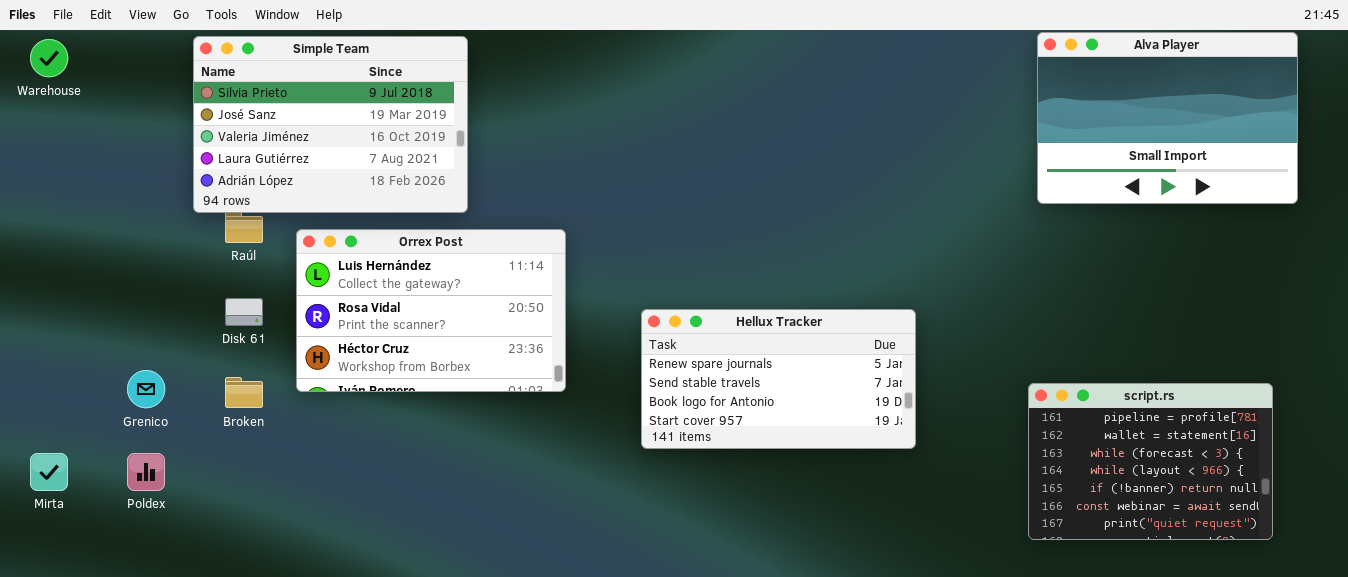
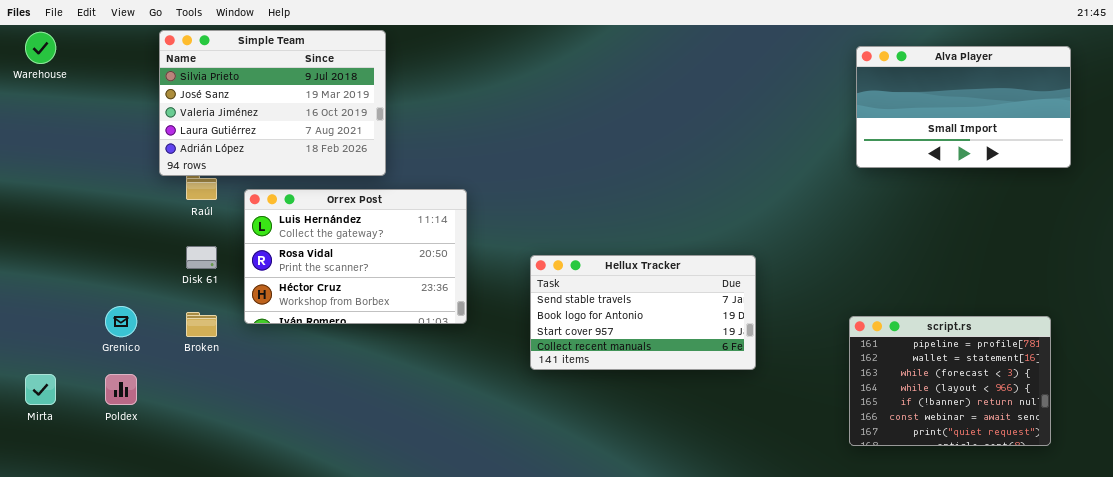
Alva Player: [1037,32,1298,204] -> [856,46,1071,168], resized
Hellux Tracker: [641,309,916,449] -> [530,255,756,370], scrolled down 1 row

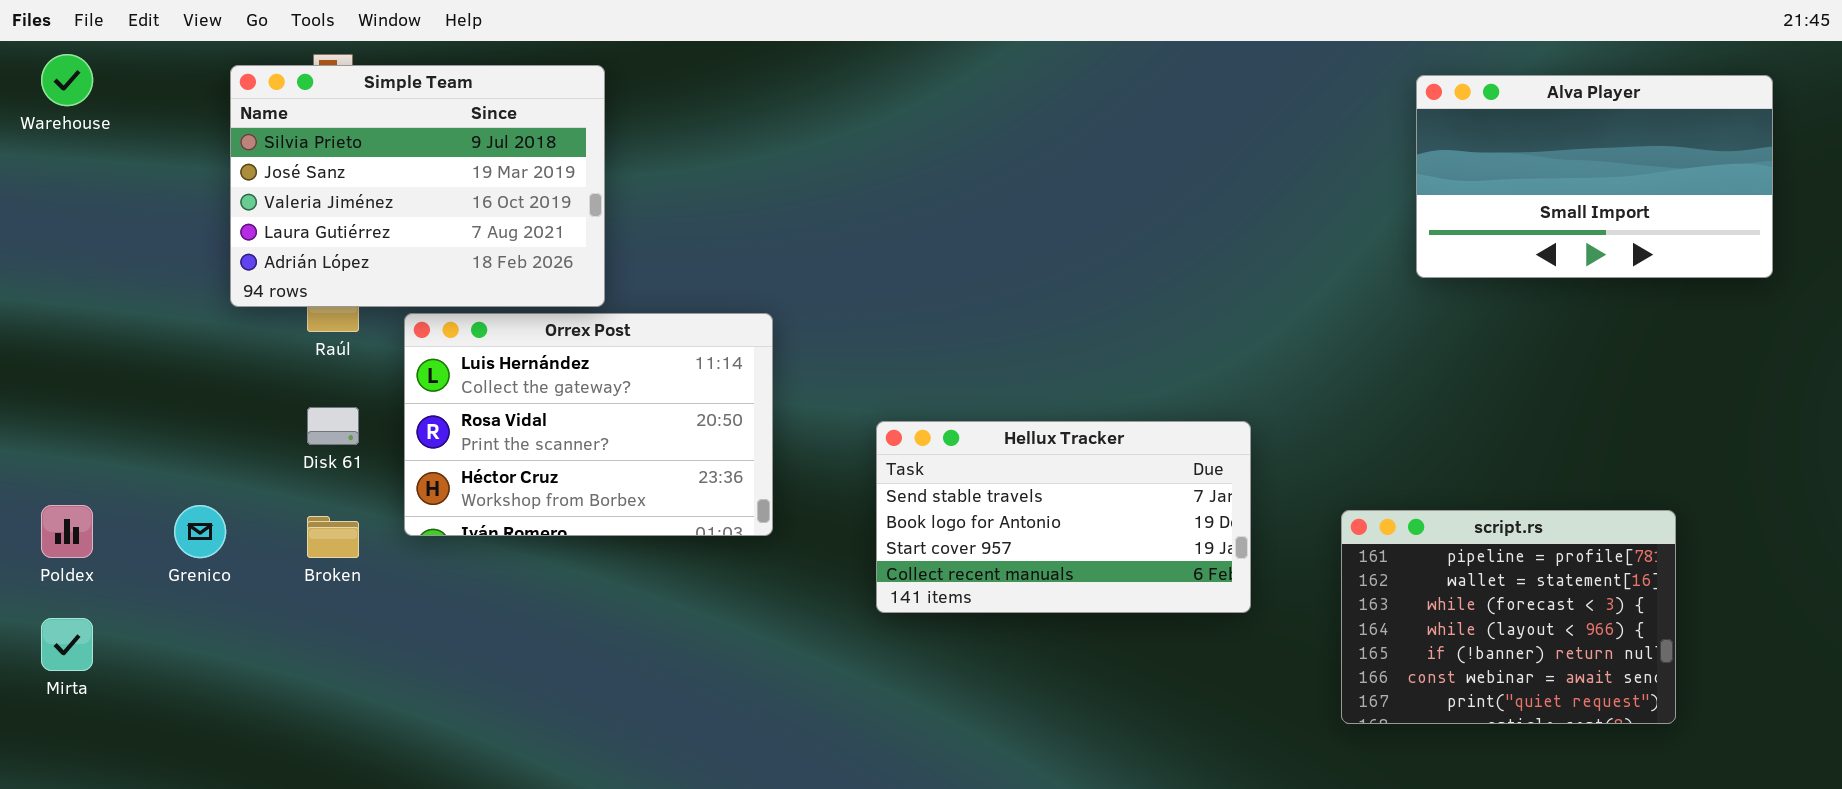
Simple Team: [159,30,386,176] -> [230,65,605,307], moved
script.rs: [849,316,1051,446] -> [1341,510,1676,724], moved
Poldex: [105,374,137,405] -> [41,505,93,558], moved

